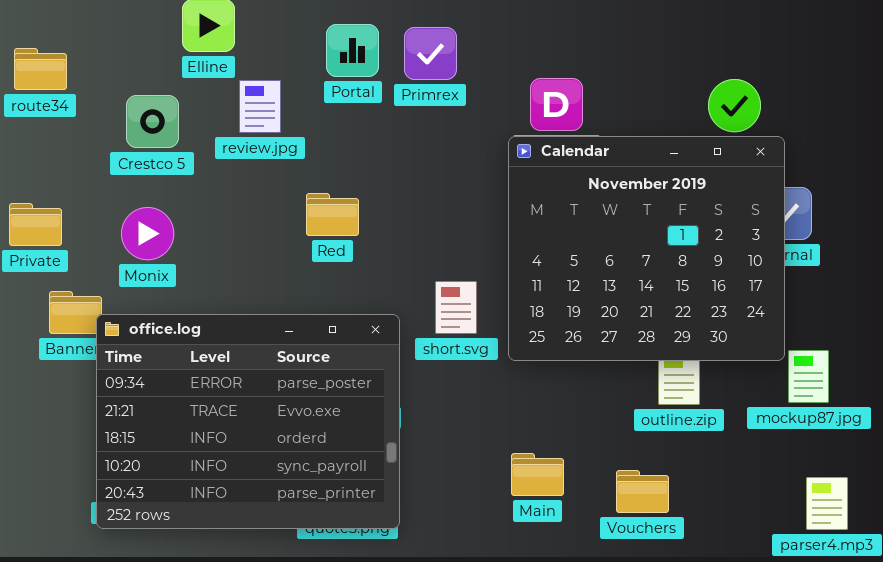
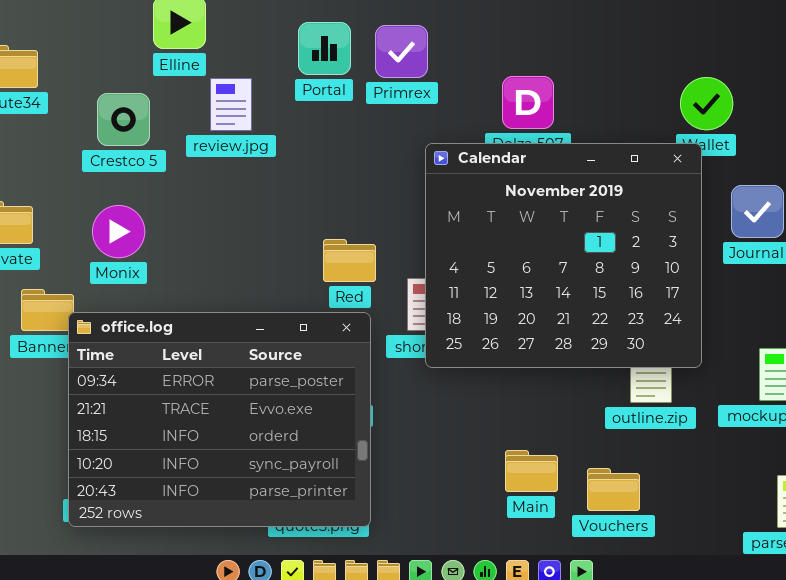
Calendar: [508,136,785,361] -> [425,143,702,368], moved
Red: [306,193,359,236] -> [323,239,376,282], moved
Main: [511,453,564,496] -> [505,450,558,492], moved

